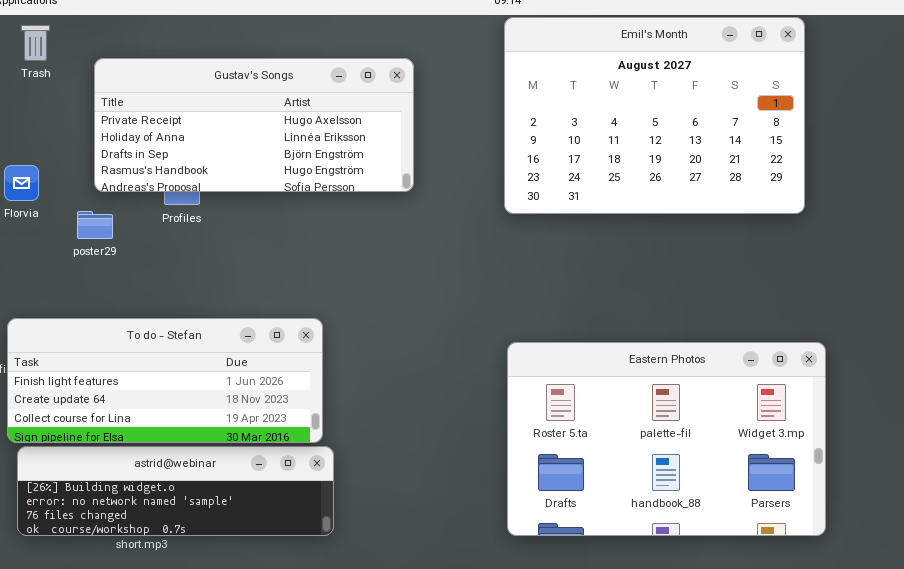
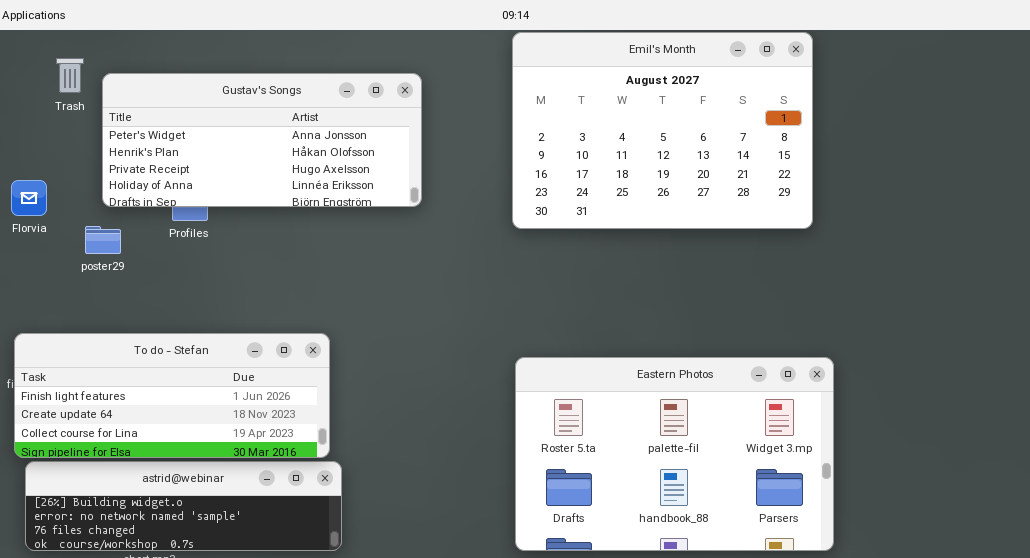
Trash: [21,25,50,61] -> [56,58,84,93], moved
Gustav's Songs: [94,58,414,192] -> [102,73,422,207], scrolled up 2 rows

